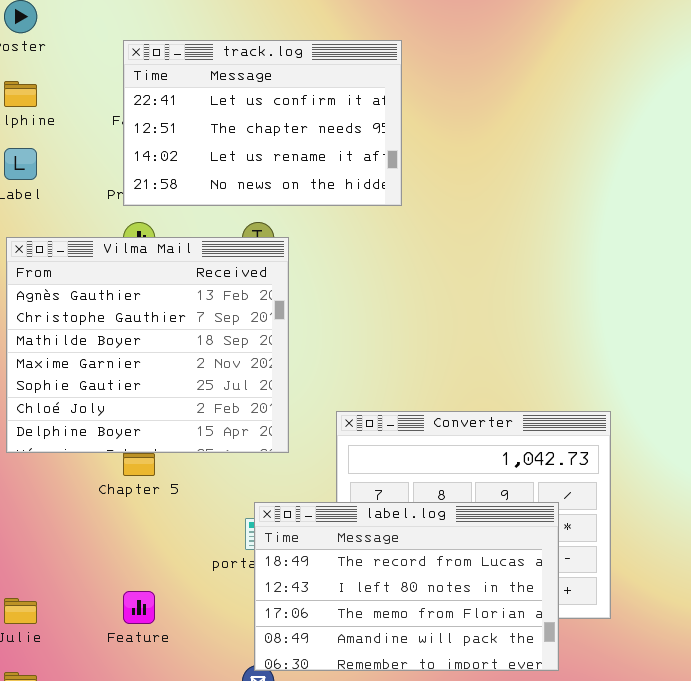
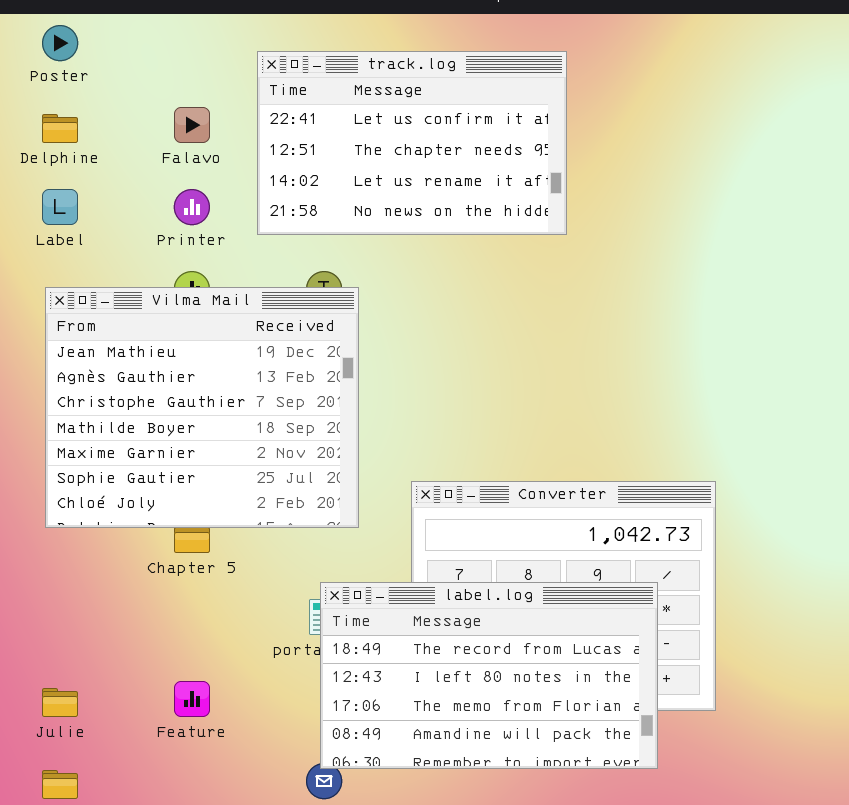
track.log: [123,40,402,206] -> [257,51,567,235], moved
Vilma Mail: [6,237,289,453] -> [45,287,359,528], scrolled up 1 row

